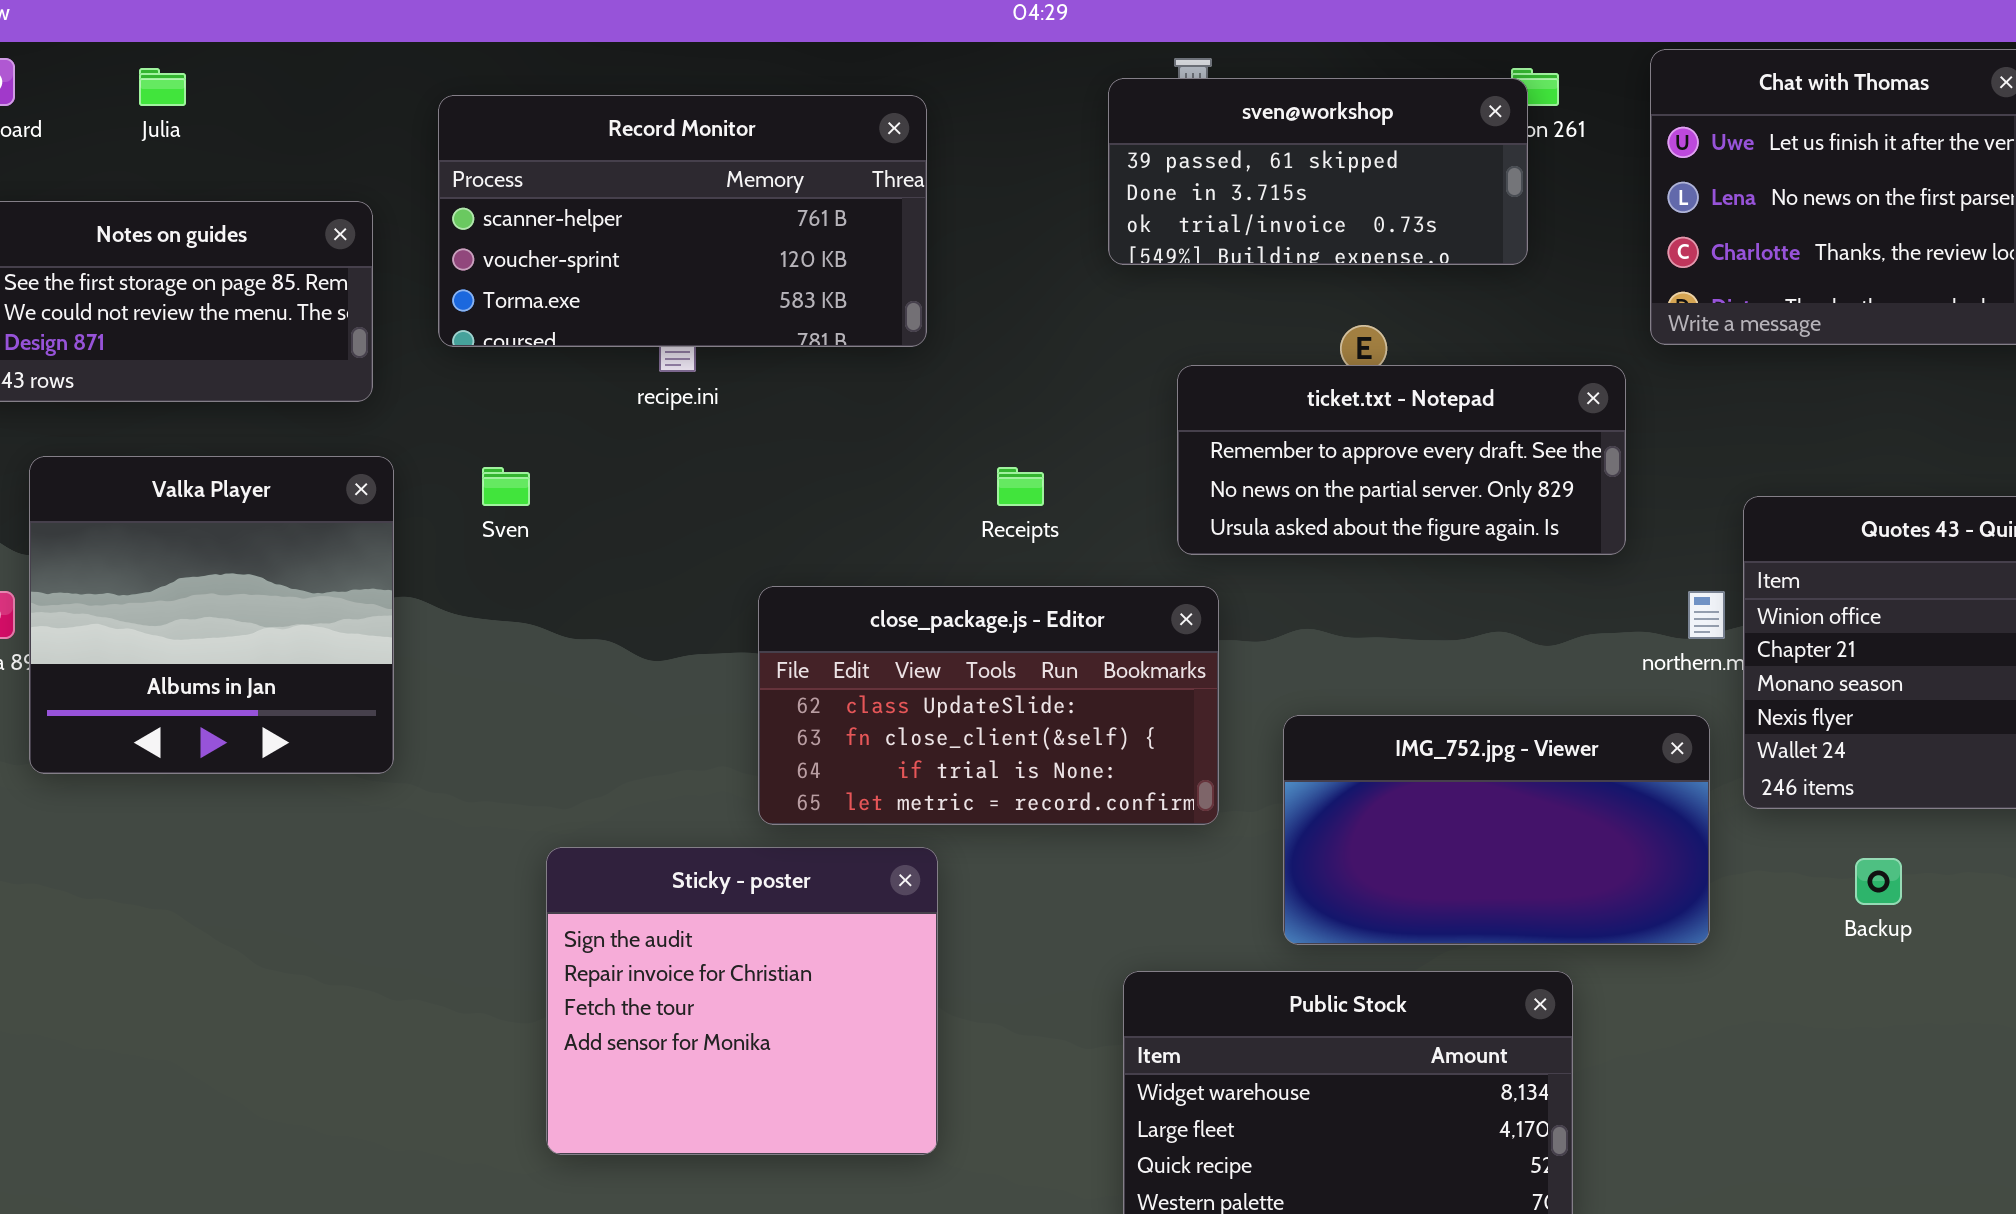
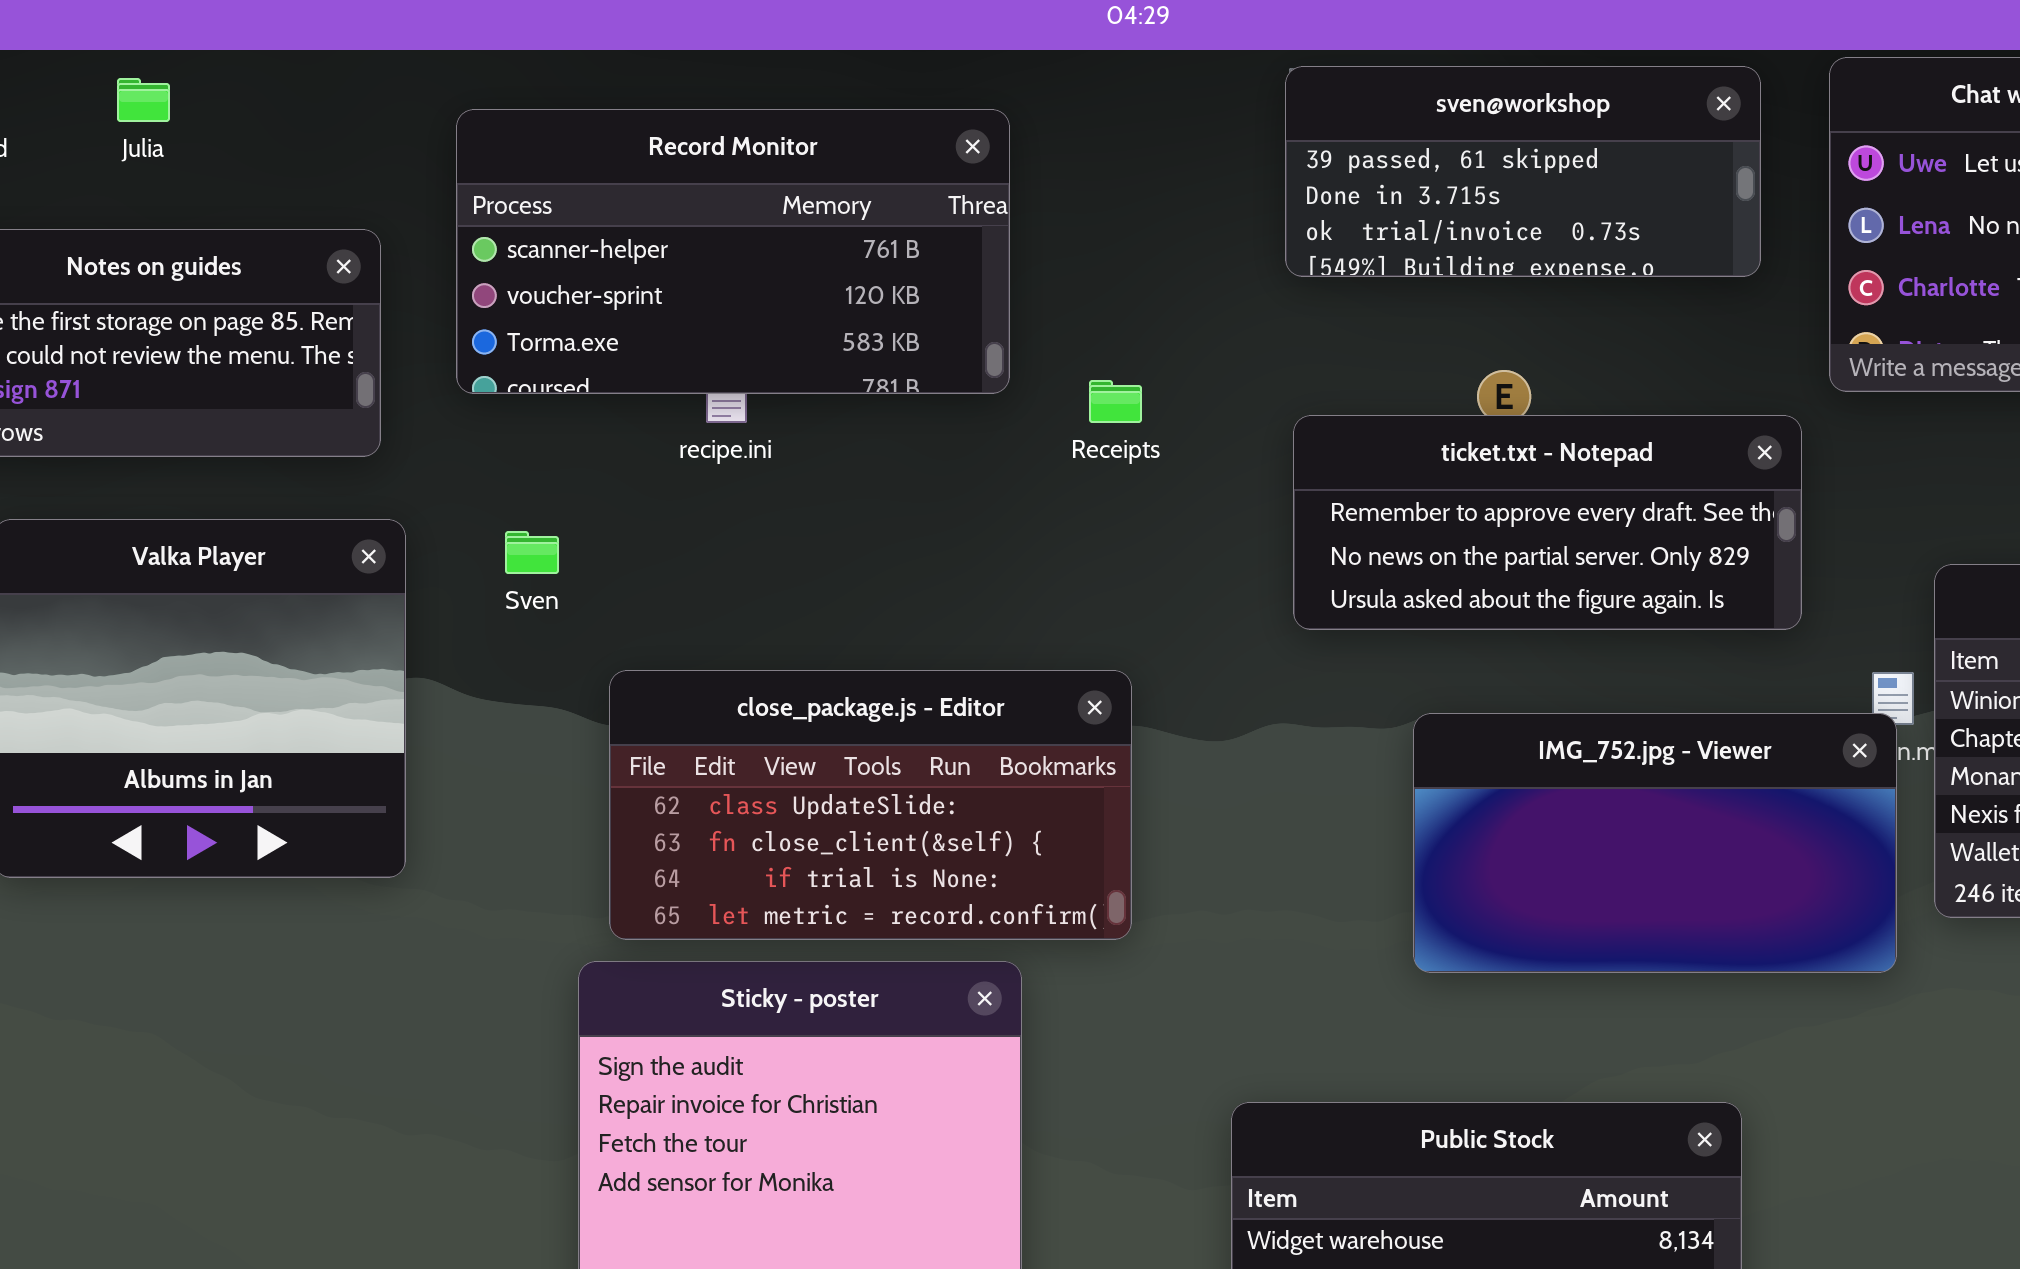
sven@workshop: [1108,78,1528,265] -> [1285,66,1761,277], moved
Receipts: [997,467,1044,506] -> [1089,380,1142,423], moved
close_package.js - Editor: [758,586,1219,825] -> [609,670,1132,940], moved
IMG_752.jpg - Viewer: [1283,715,1710,945] -> [1413,713,1897,973], moved

